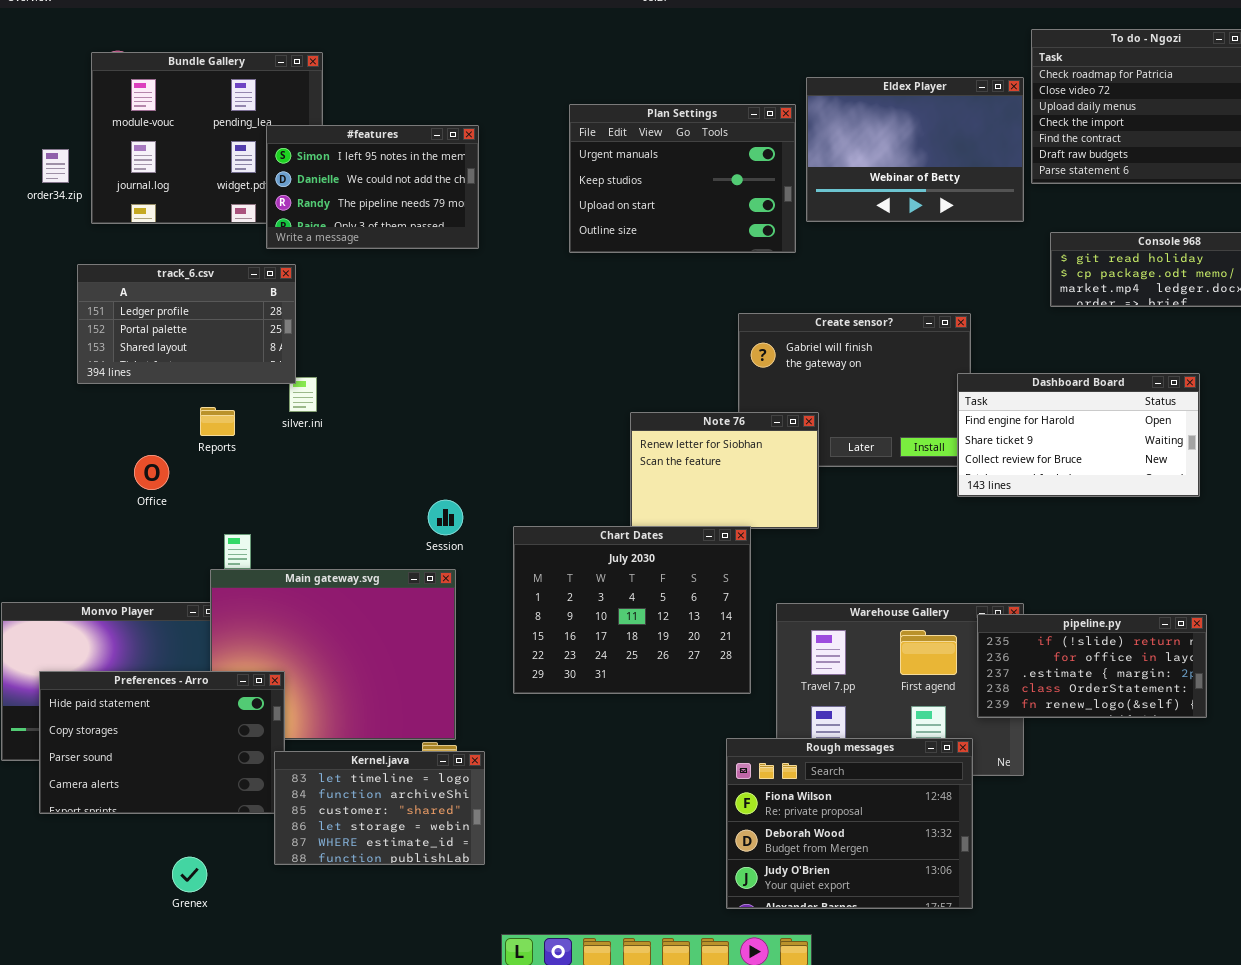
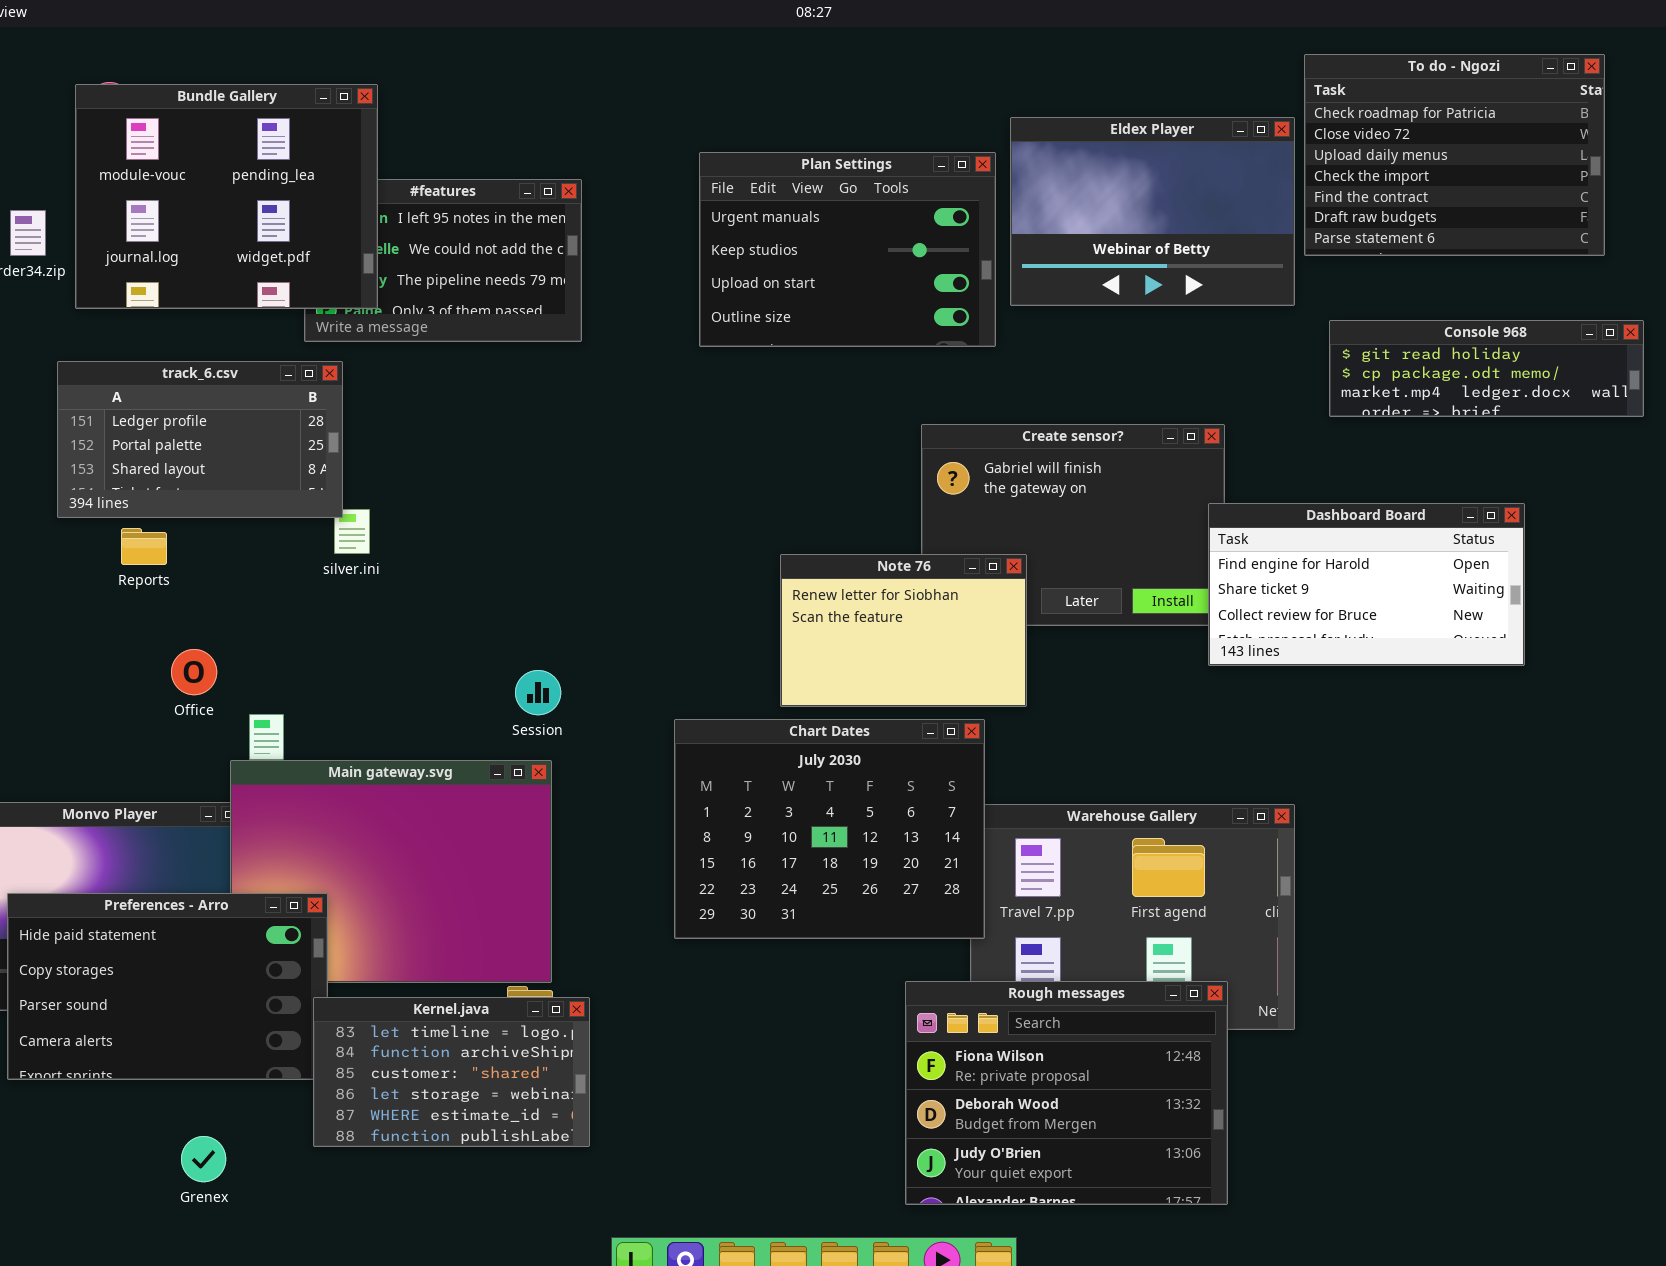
Bundle Gallery: [91,52,323,224] -> [75,84,378,309], raised
Reports: [200,407,235,436] -> [121,528,167,565], moved
Office: [134,455,169,490] -> [171,649,217,695], moved
Chart Dates: [513,526,751,694] -> [674,719,985,939], moved
pipeline.py: [977,614,1207,718] -> none, closed

